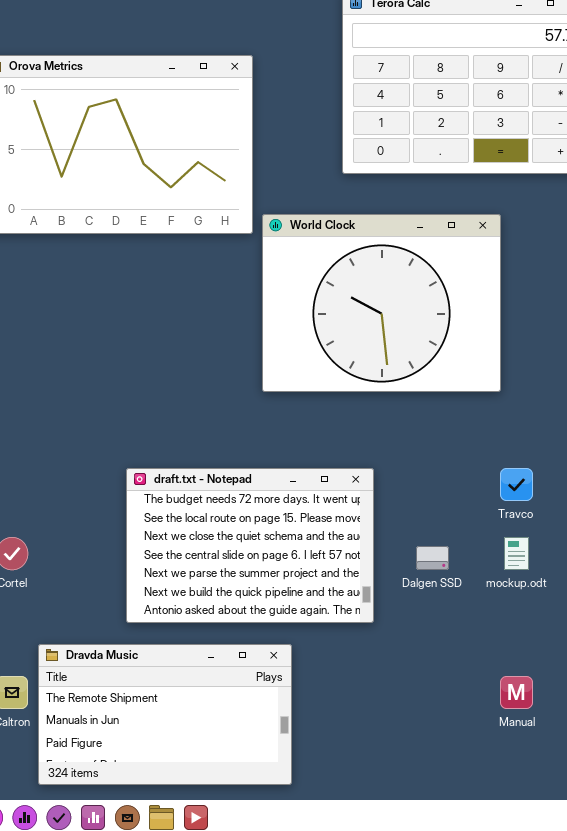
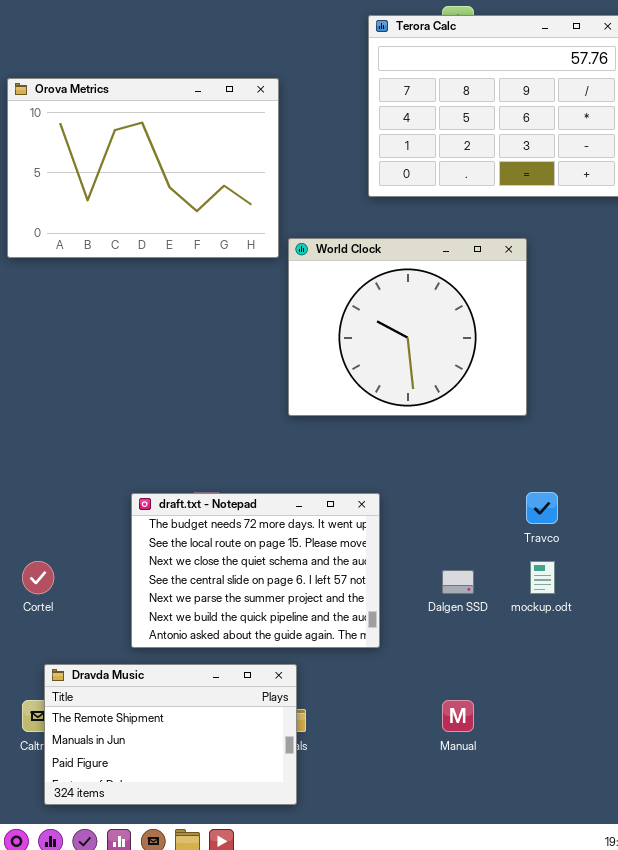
draft.txt - Notepad: [126,468,374,623] -> [131,493,380,648], moved
Dravda Music: [38,644,292,785] -> [44,664,297,805], moved
Manual: [500,676,533,709] -> [442,700,474,732], moved

